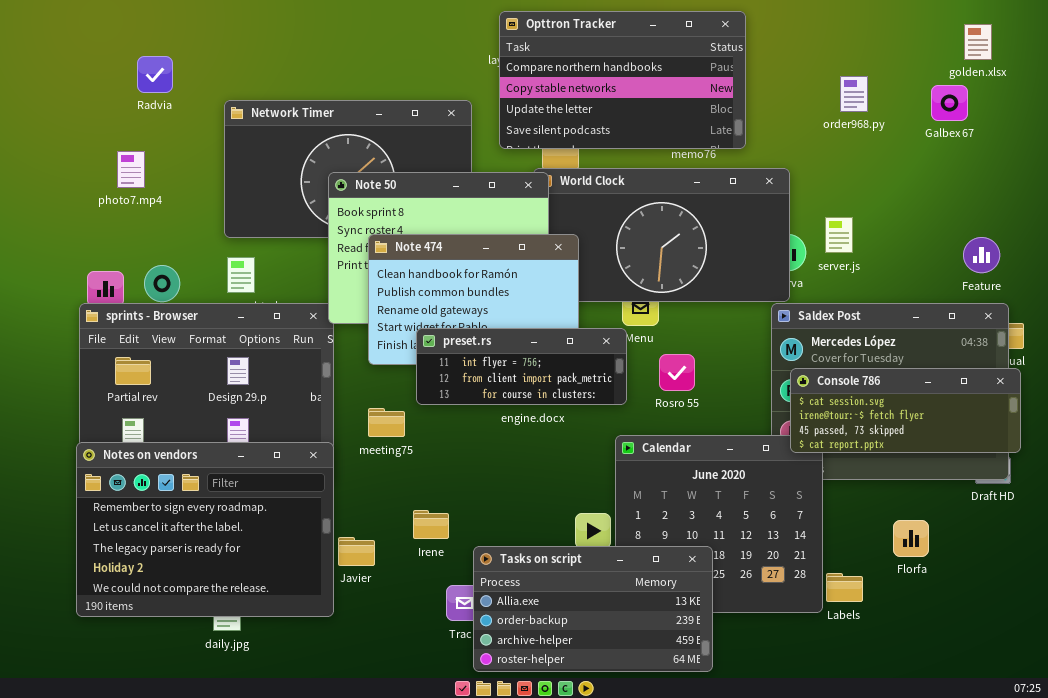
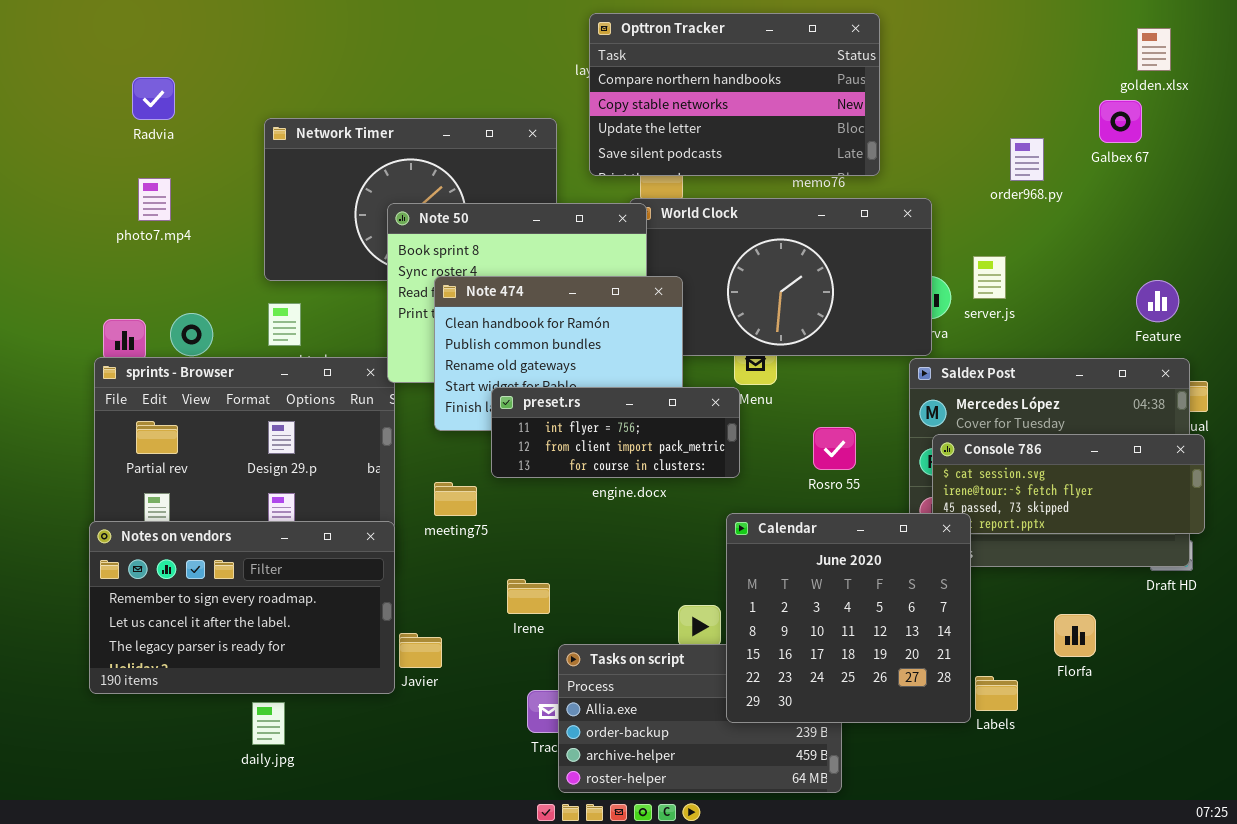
Radvia: [137,56,173,93] -> [132,77,175,120], moved
order968.py: [840,76,868,112] -> [1010,138,1044,181], moved
Rosro 55: [659,354,695,391] -> [813,427,856,470], moved
Calendar: [615,435,823,613] -> [726,513,971,723], raised
Notes on vendors: [76,442,334,617] -> [89,521,395,694], resized
Irene: [413,510,449,539] -> [507,579,550,614], moved

